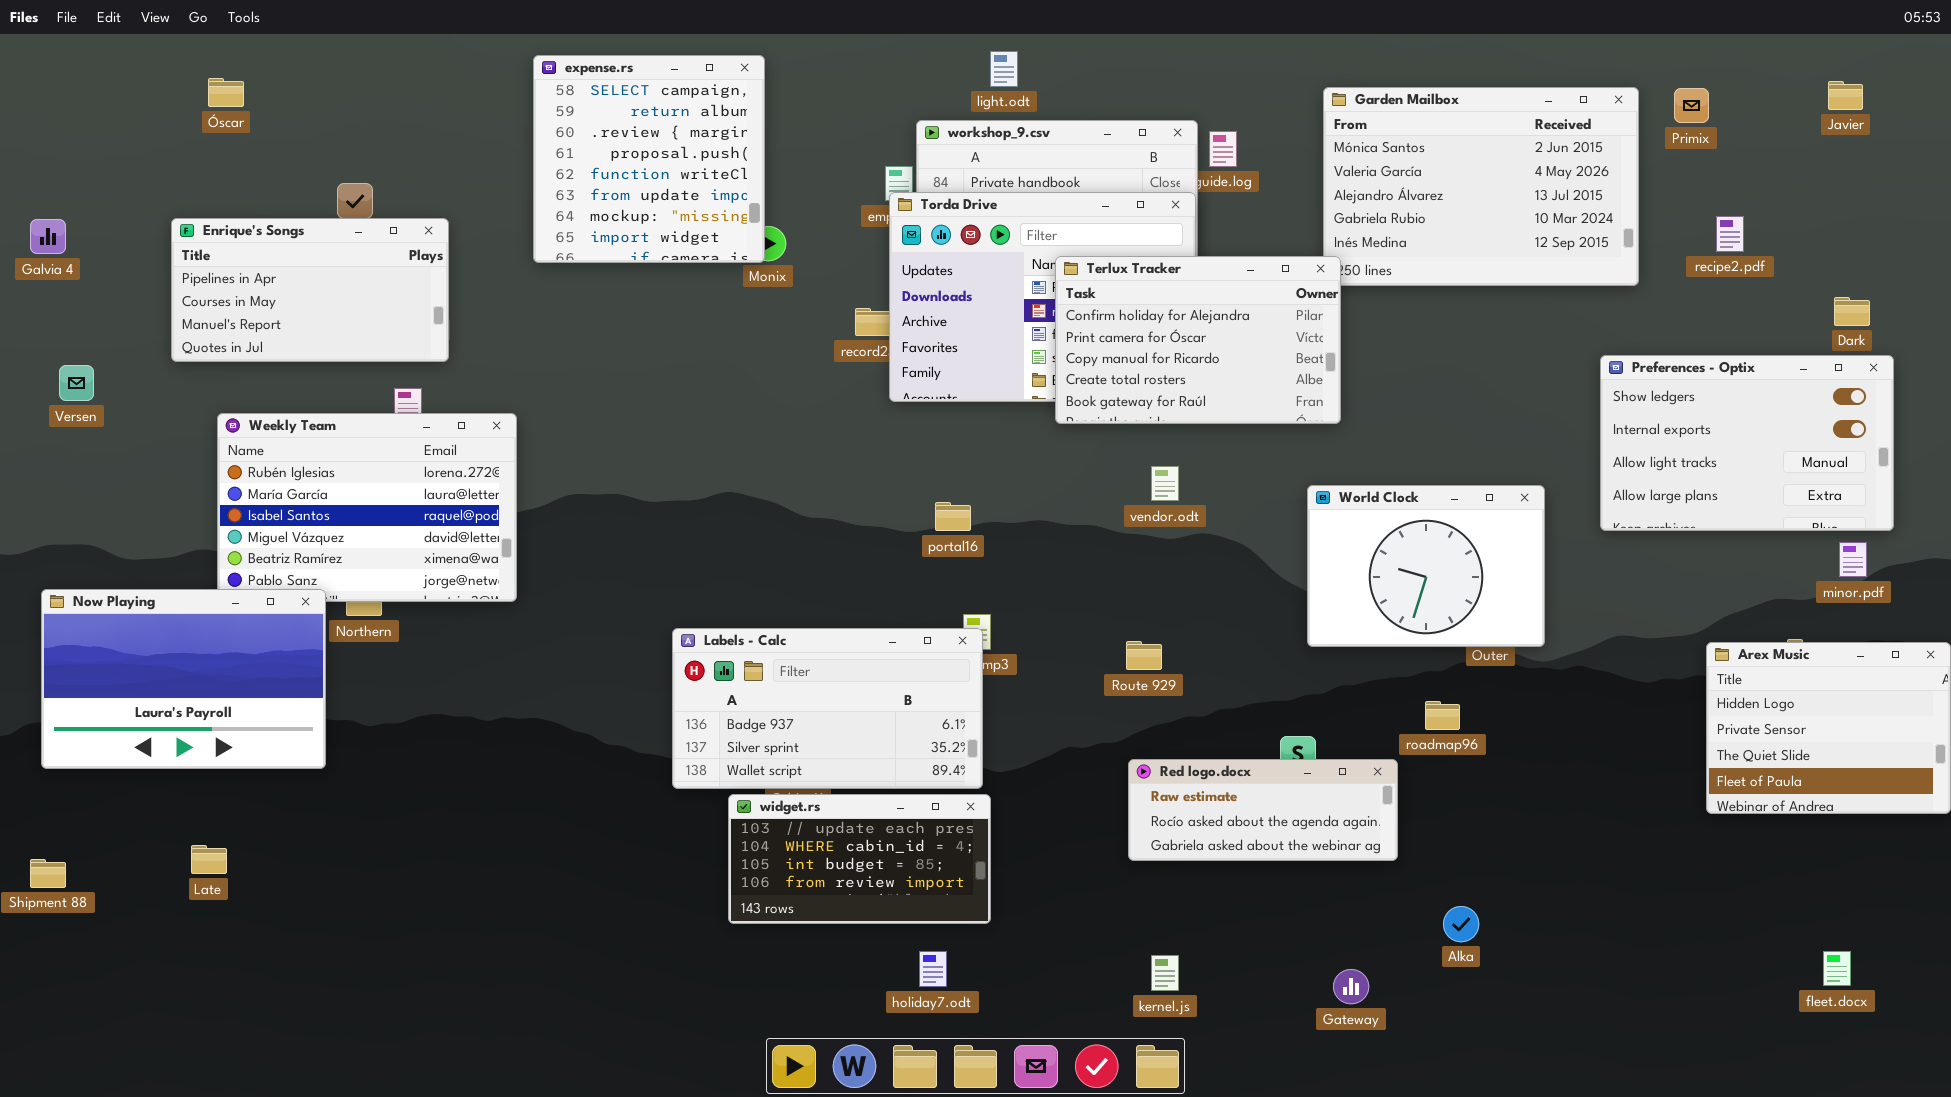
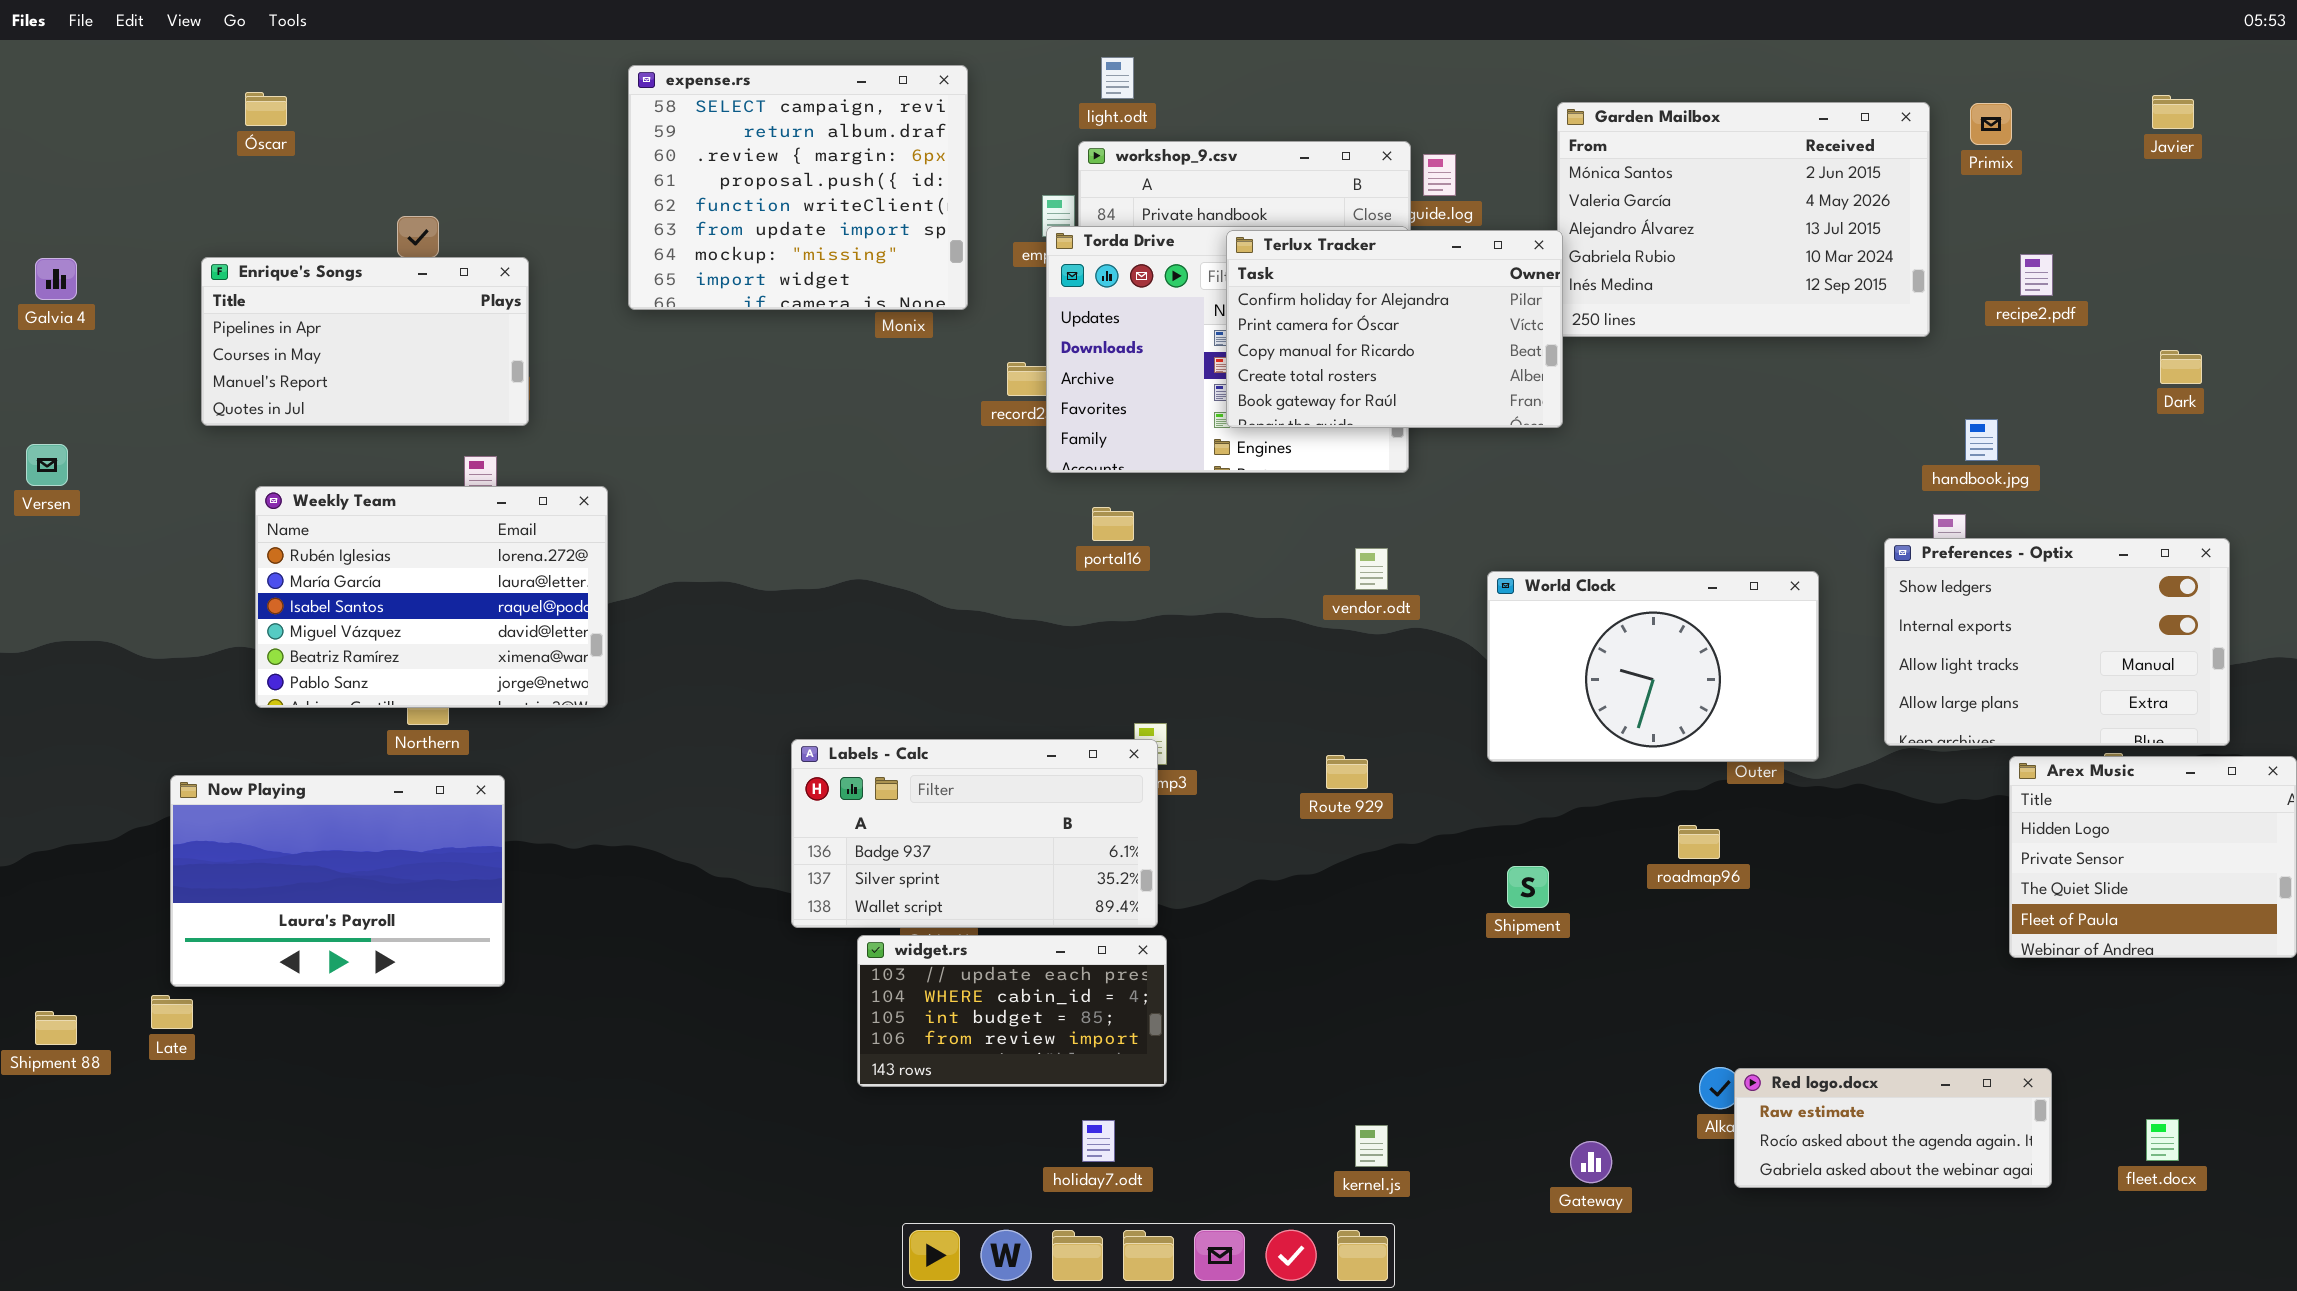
light.odt: [990,51,1018,87] -> [1101,57,1134,99], moved
expense.rs: [533,55,765,263] -> [628,65,968,310], resized
Terlux Tracker: [1055,256,1341,424] -> [1226,230,1563,428], moved
Preferences - Optix: [1600,355,1894,531] -> [1884,538,2230,746], moved
Versen: [59,365,94,401] -> [26,444,68,486], moved
World Clock: [1307,485,1545,647] -> [1487,571,1819,762], resized
portal16: [935,502,971,531] -> [1092,507,1134,541], moved
Now Playing: [41,589,326,769] -> [170,775,505,987], moved
Red logo.docx: [1128,759,1398,861] -> [1734,1068,2052,1188], moved
Late: [191,845,227,874] -> [151,995,193,1029], moved

